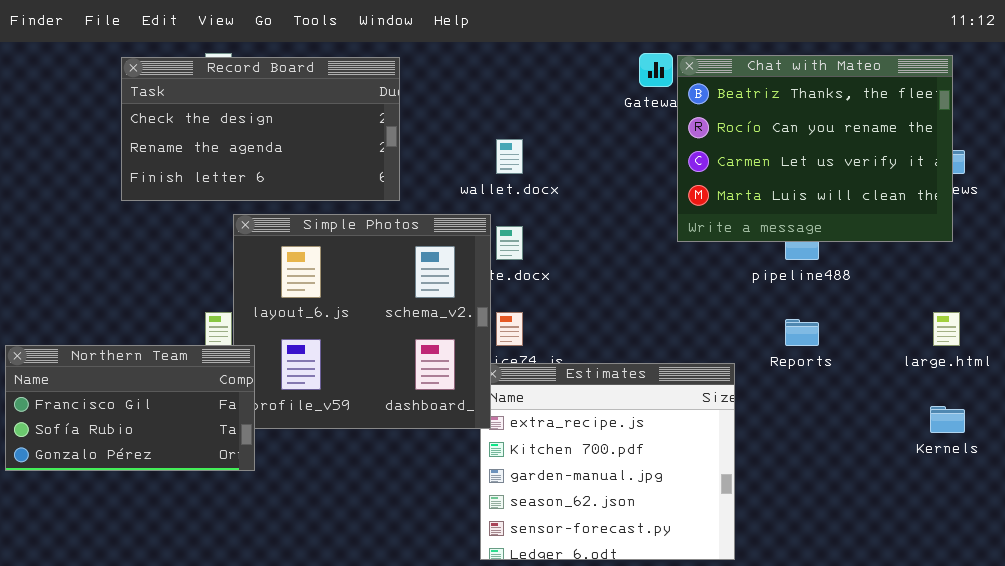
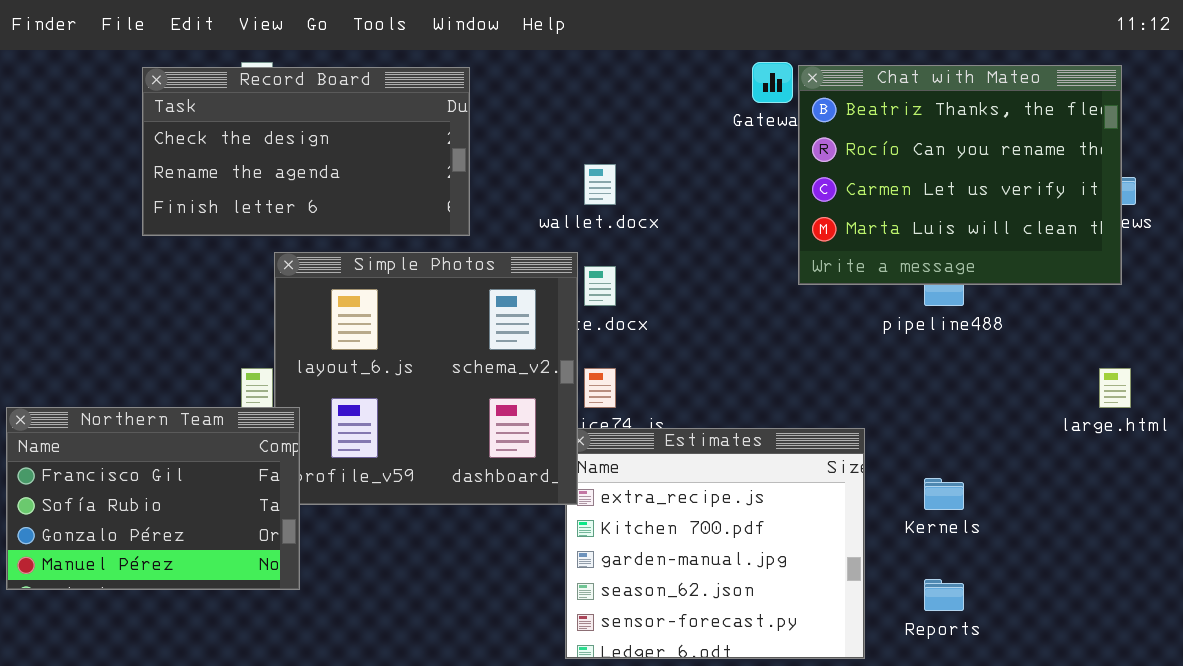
Reports: [785,319,819,346] -> [924,579,964,611], moved
Northern Team: [5,345,255,471] -> [6,407,300,590], resized
Kernels: [930,406,965,433] -> [924,478,964,510], moved

